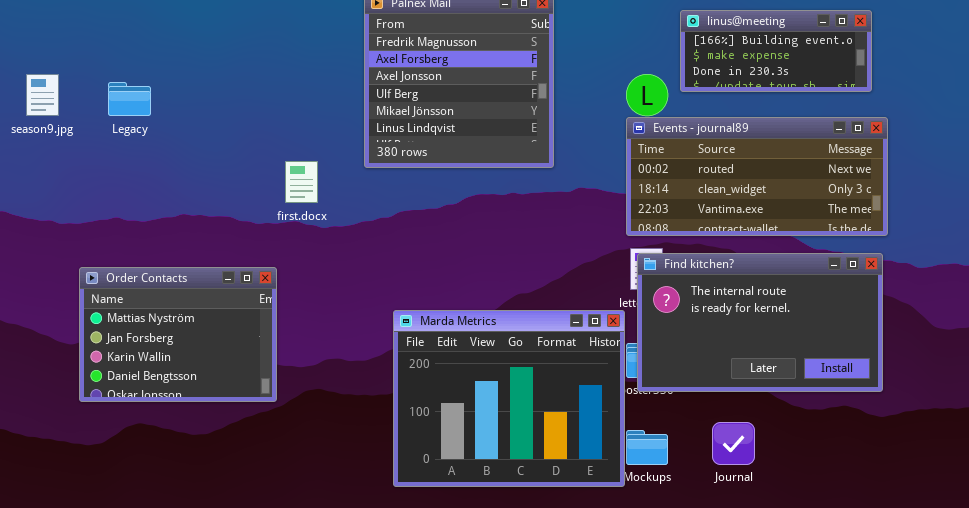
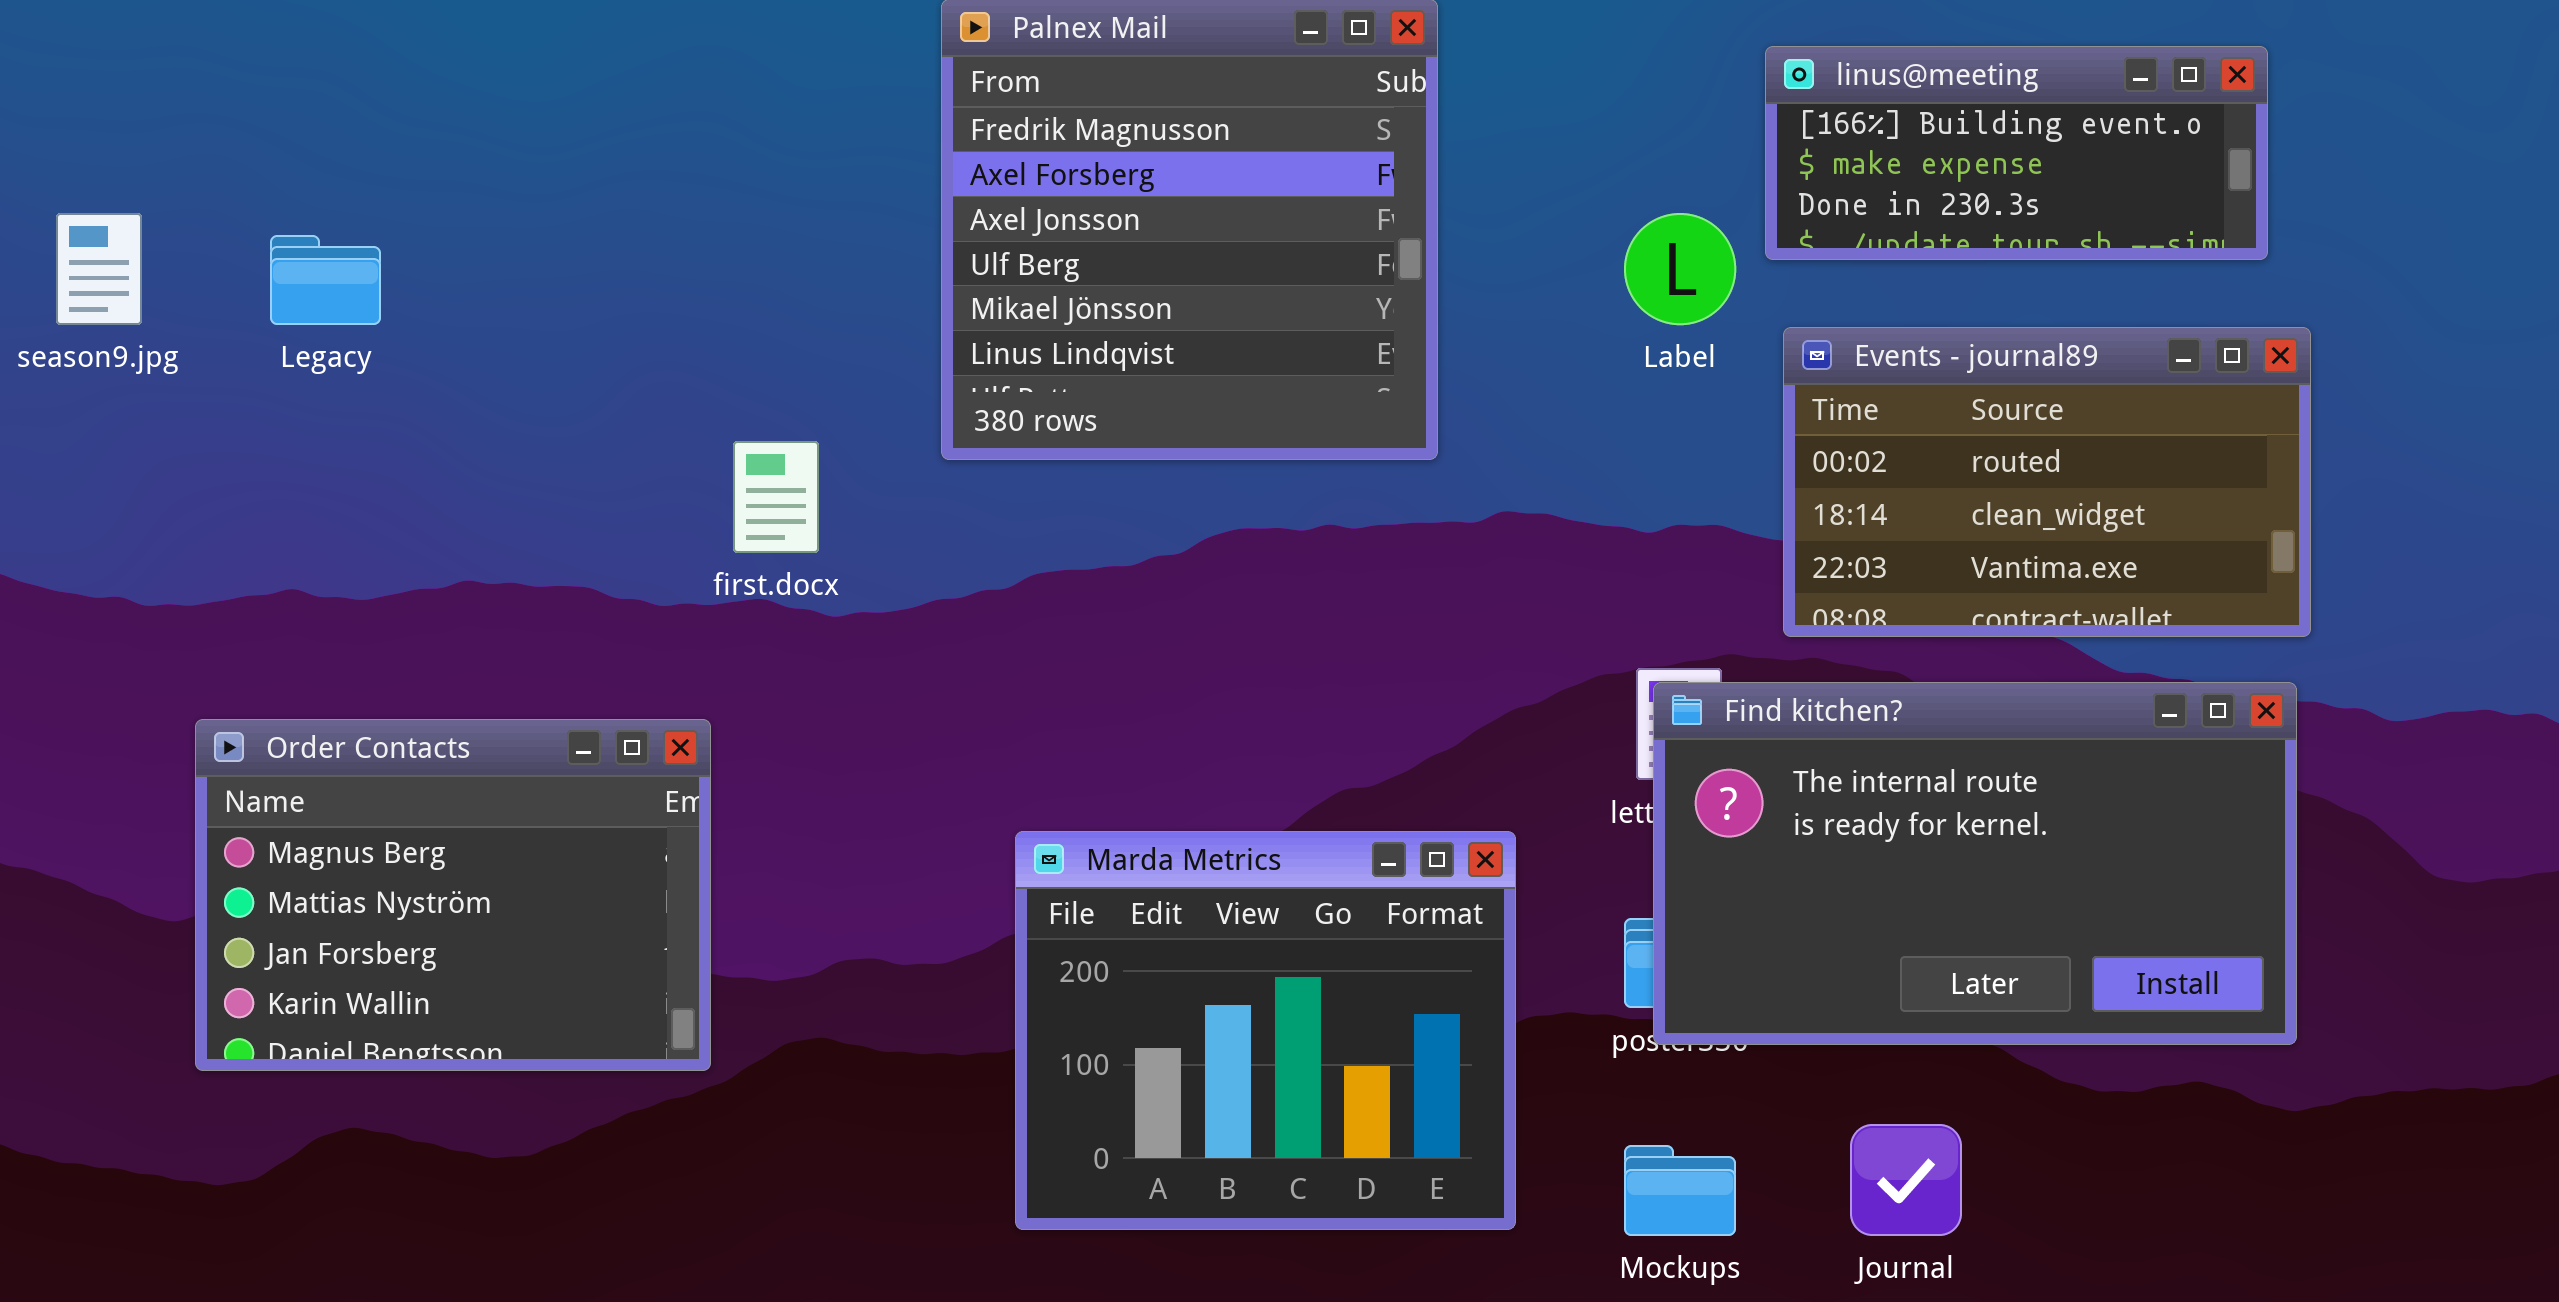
Events - journal89: [626,117,888,236] -> [1783,327,2311,637], resized
Order Contacts: [79,267,277,402] -> [195,719,711,1071], scrolled up 1 row
Marda Metrics: [393,310,625,487] -> [1015,831,1516,1230], resized

